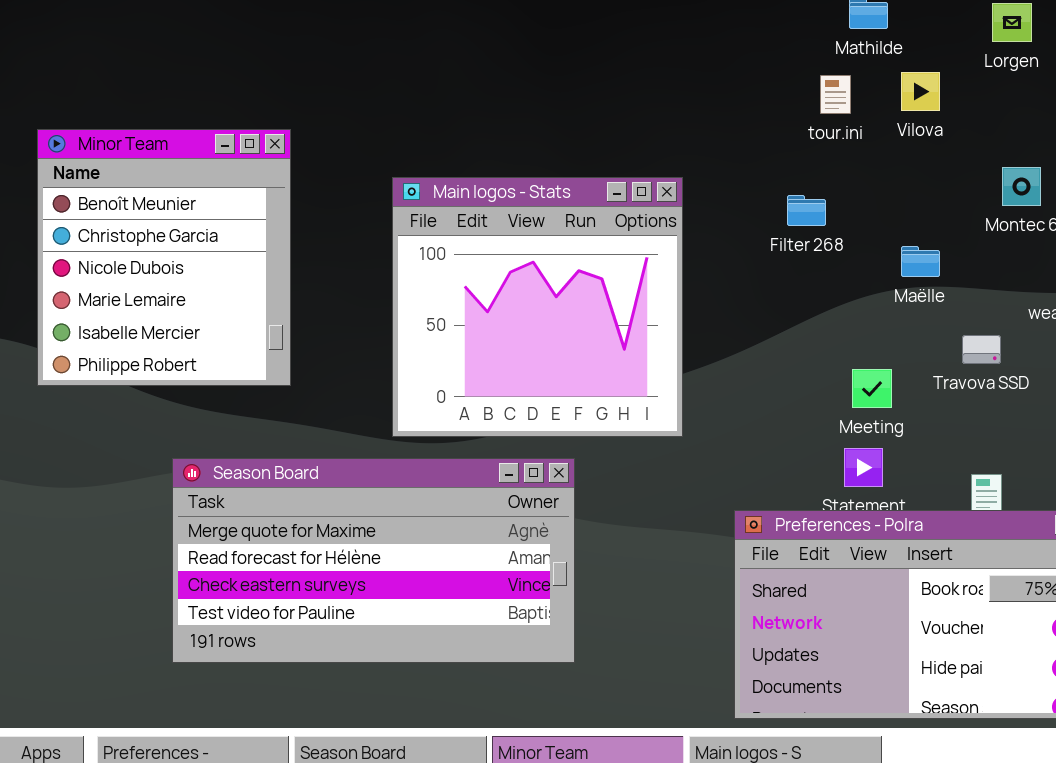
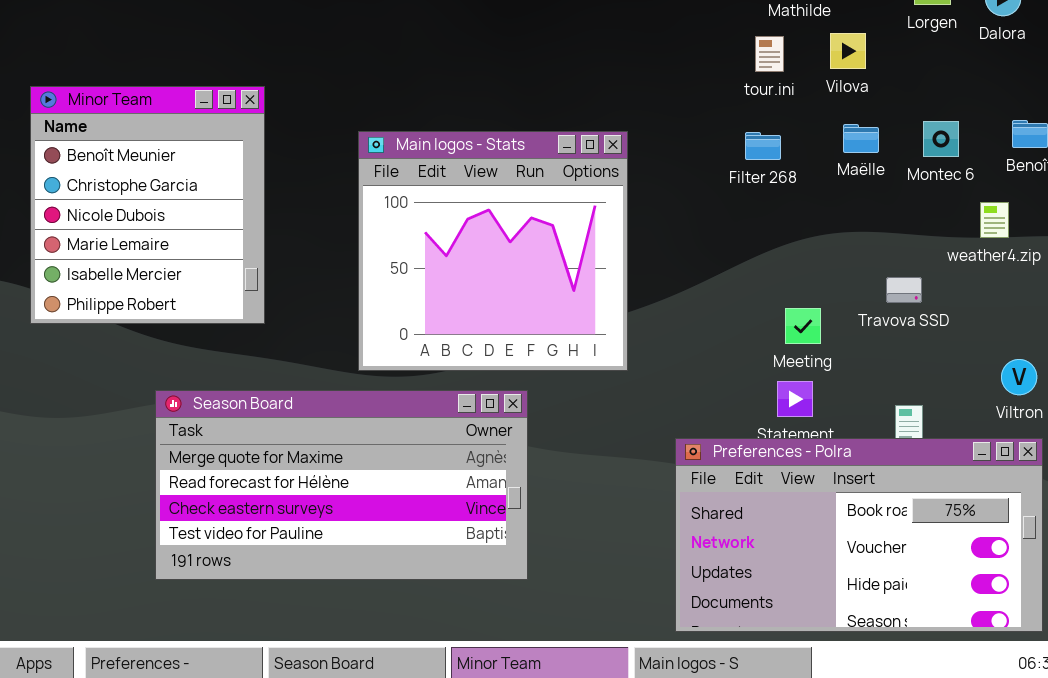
Filter 268: [787,195,826,226] -> [745,132,781,160], moved
Maëlle: [901,246,940,277] -> [843,124,879,153], moved

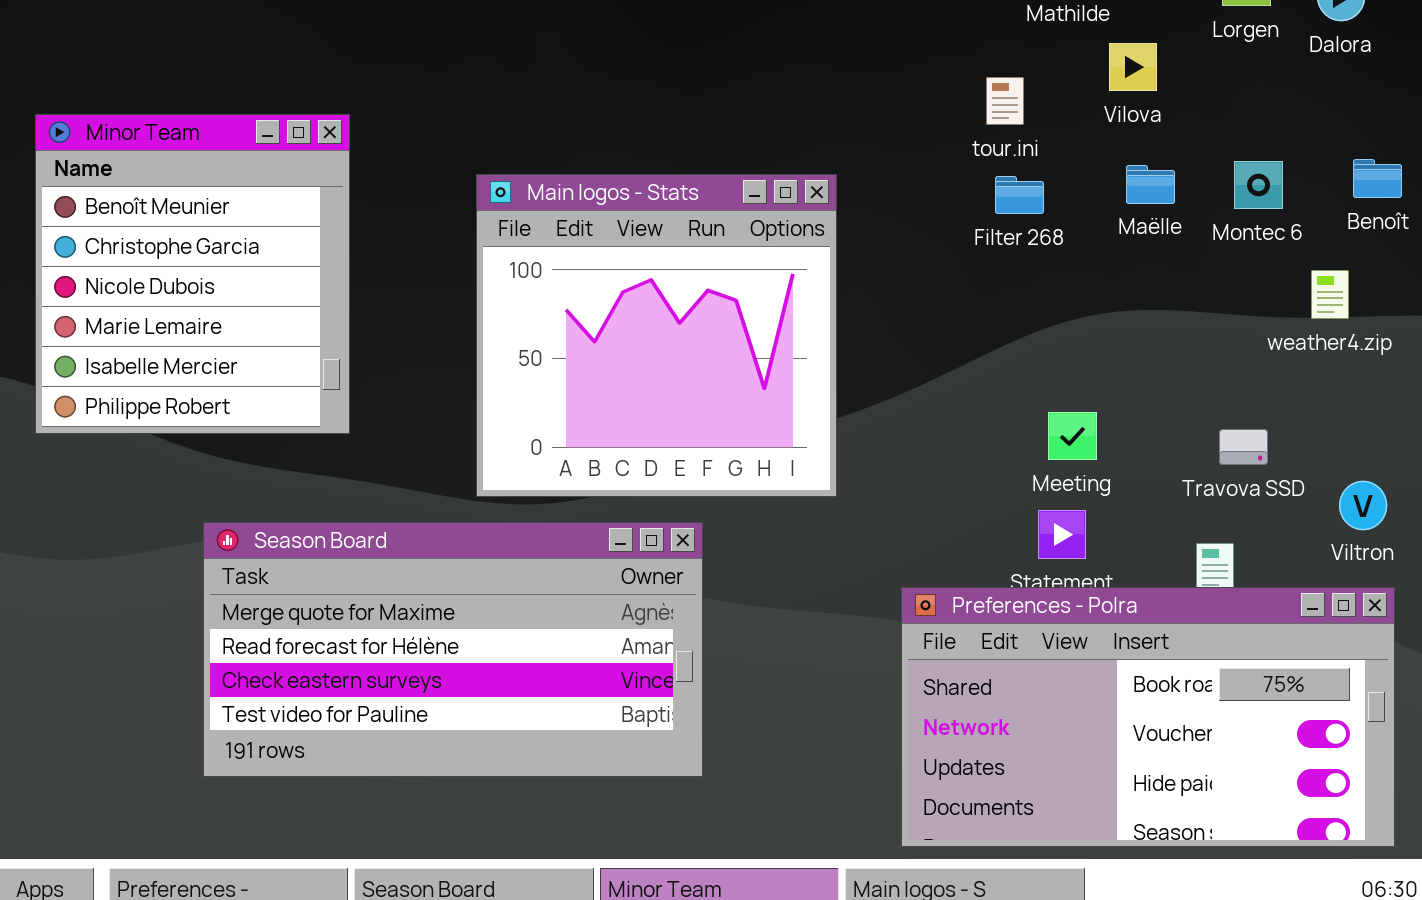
tour.ini: [755,36,784,72] -> [986,77,1024,125], moved
Travova SSD: [886,277,922,303] -> [1219,429,1268,465], moved

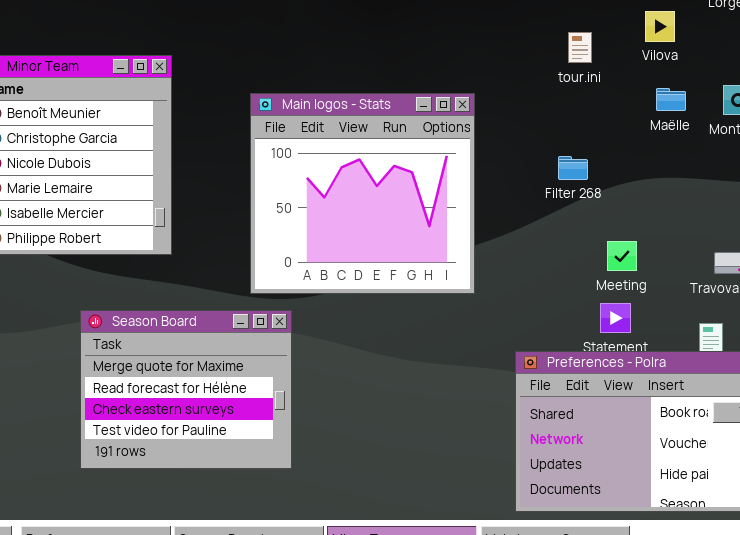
Filter 268: [995,176,1044,214] -> [558,156,588,180], moved
Season Board: [203,522,703,777] -> [80,310,292,469], resized

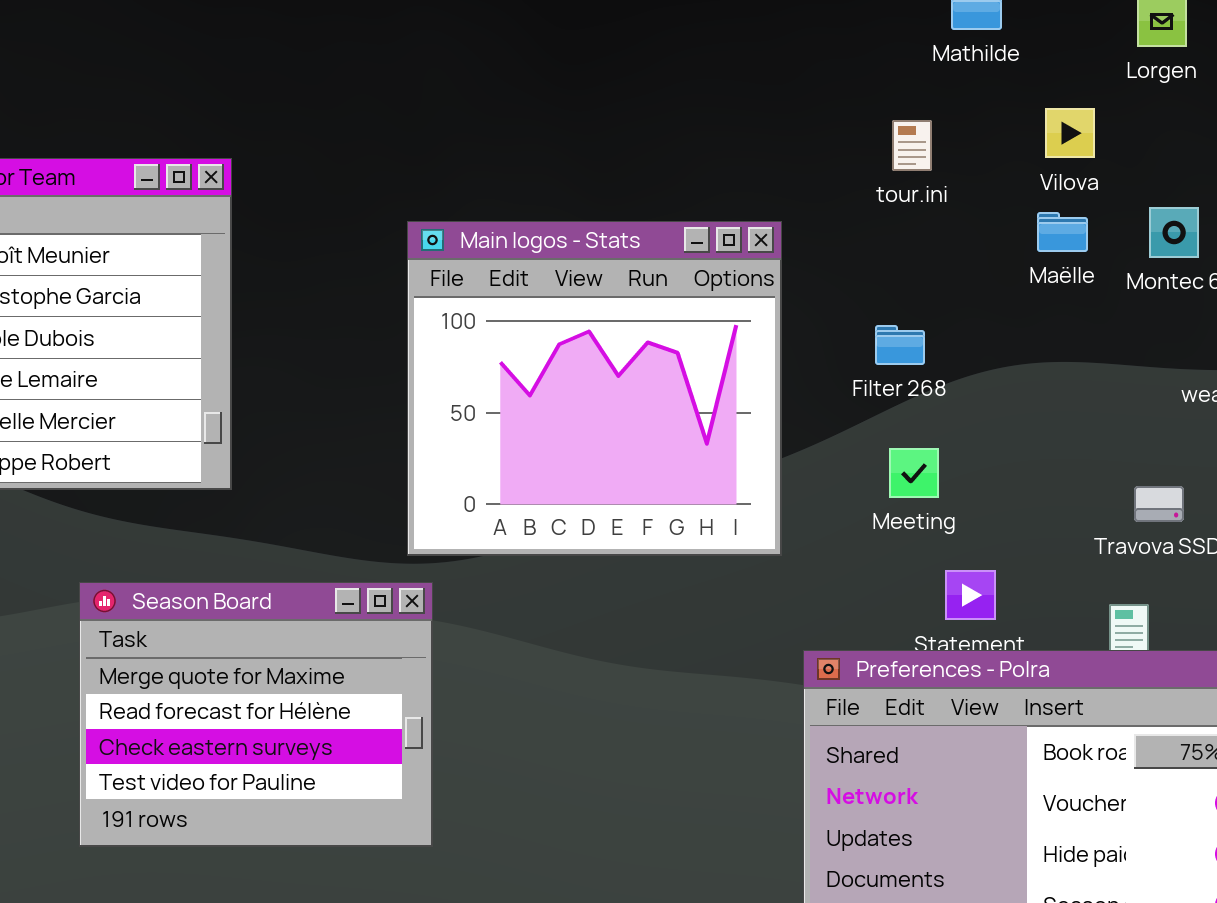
Vilova: [645,11,675,42] -> [1045,108,1095,158], moved
Main logos - Stats: [250,93,475,294] -> [407,221,782,556], moved
Meeting: [607,241,637,271] -> [889,448,939,498], moved

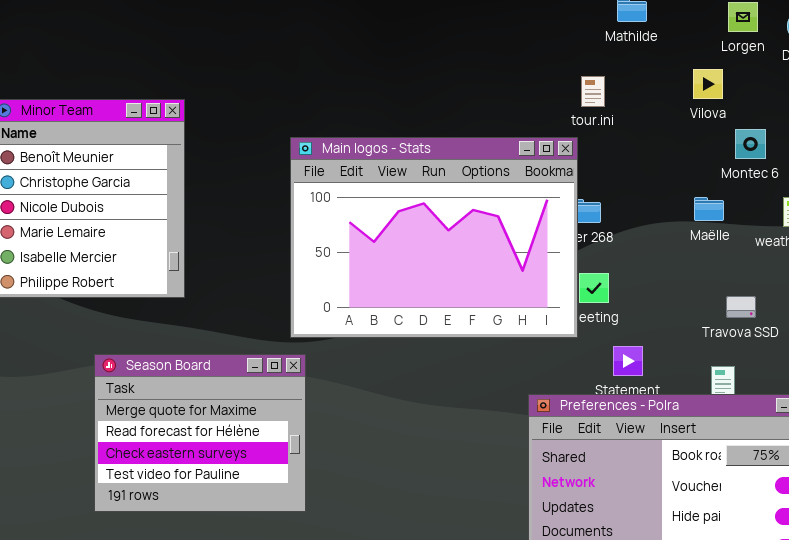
Vilova: [1045,108,1095,158] -> [693,69,723,99], moved
Maëlle: [1037,212,1088,252] -> [694,197,724,221], moved
Main logos - Stats: [407,221,782,556] -> [290,137,578,338], resized

